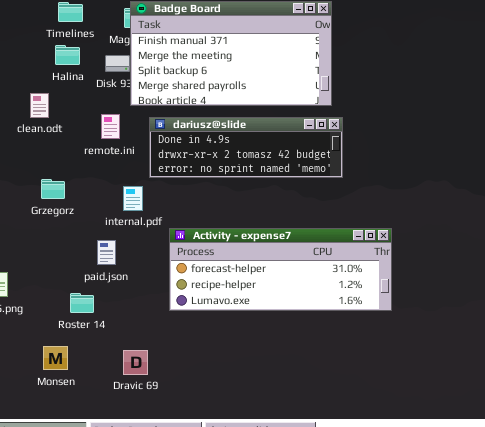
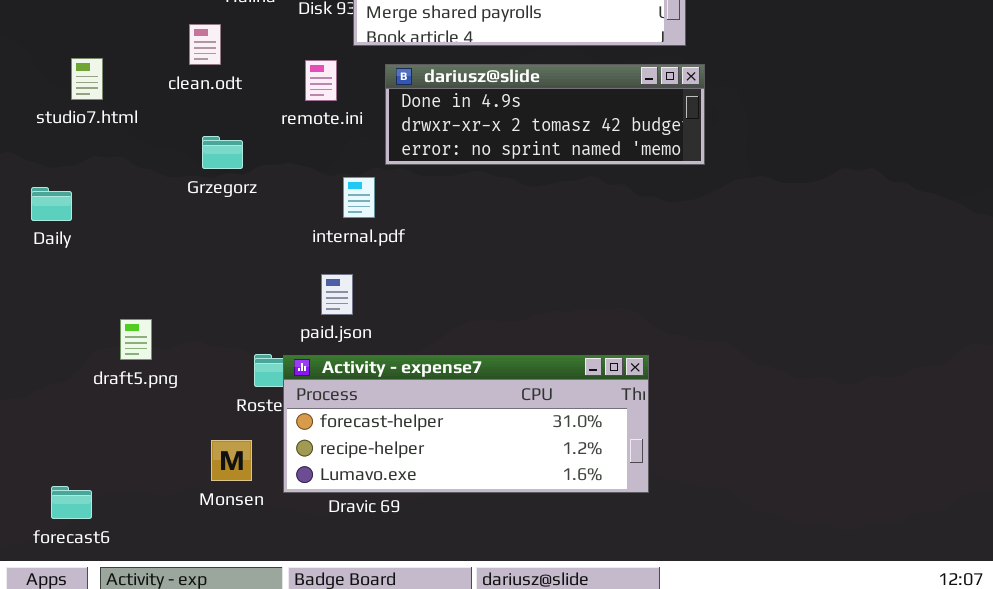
Grzegorz: [41,179,65,199] -> [202,136,243,169], moved
Activity - expense7: [169,228,392,311] -> [283,355,649,493], moved
paid.json: [97,240,116,265] -> [321,274,353,315], moved

